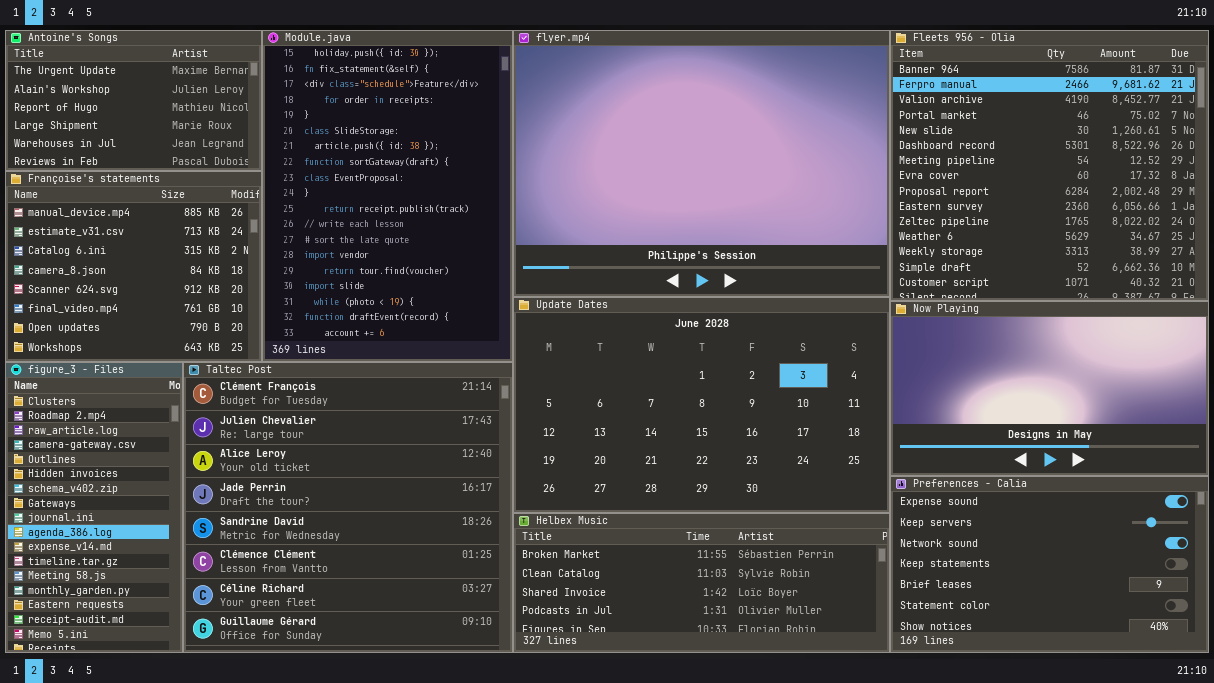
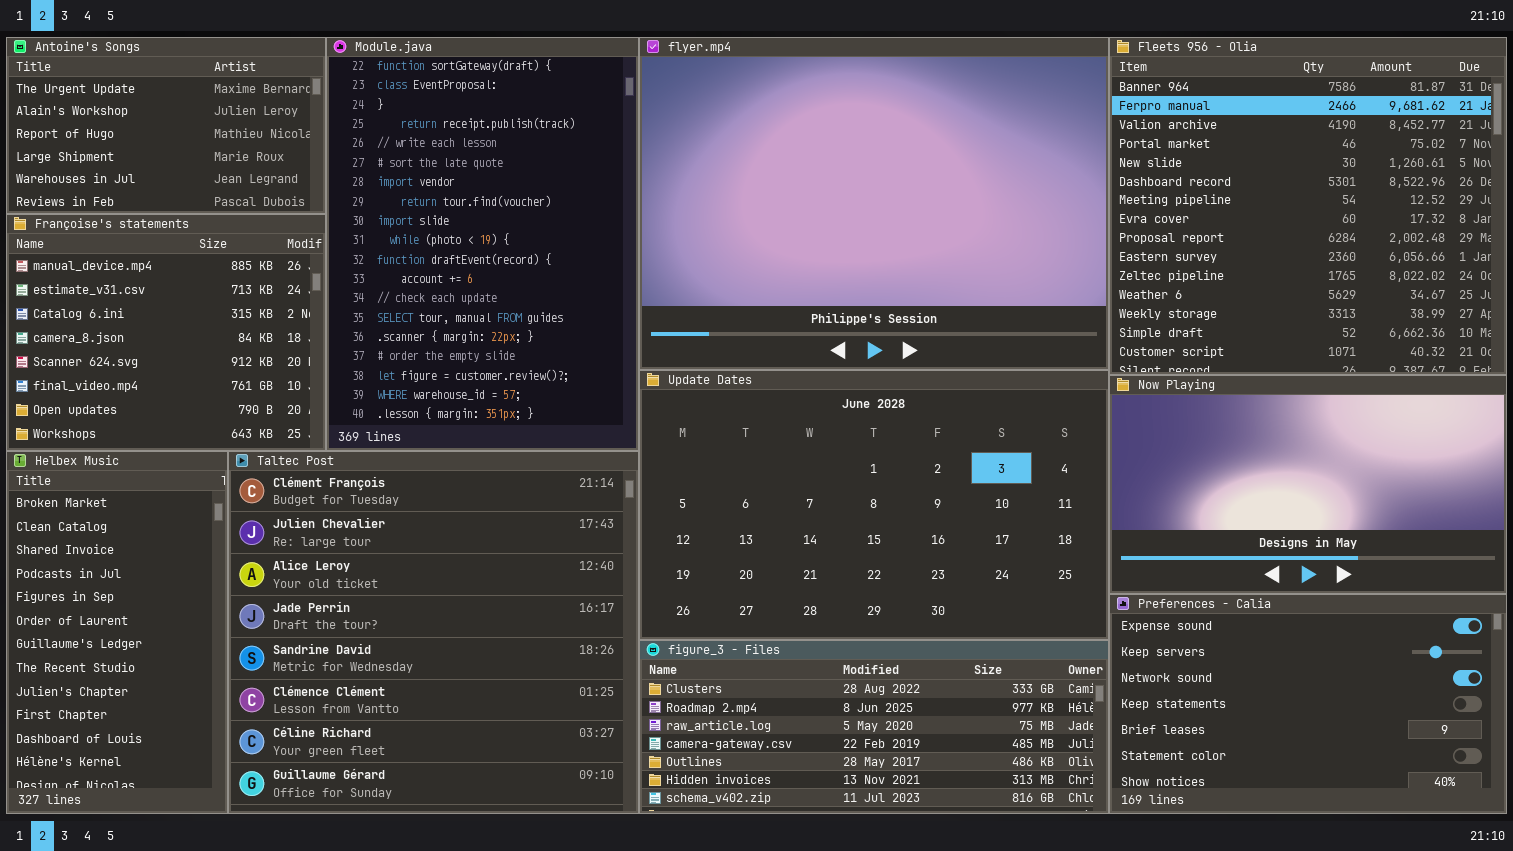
Module.java: [262,30,513,362] -> [326,37,639,451], scrolled down 7 rows
figure_3 - Files: [5,362,183,653] -> [639,640,1109,814], moved, resized
Helbex Music: [513,513,890,653] -> [6,451,228,814], moved, resized

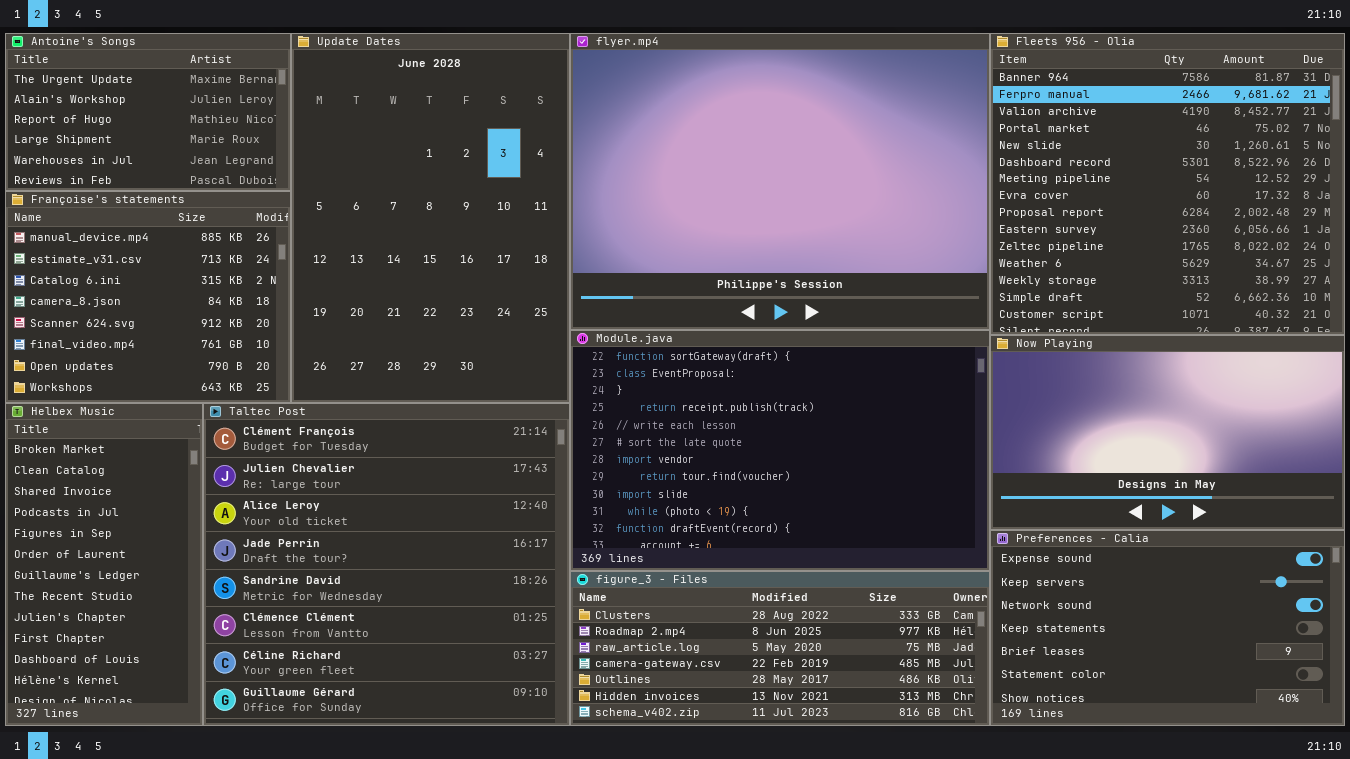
Module.java: [326,37,639,451] -> [570,330,990,571], moved, resized
Update Dates: [639,370,1109,640] -> [291,33,570,403], moved, resized

